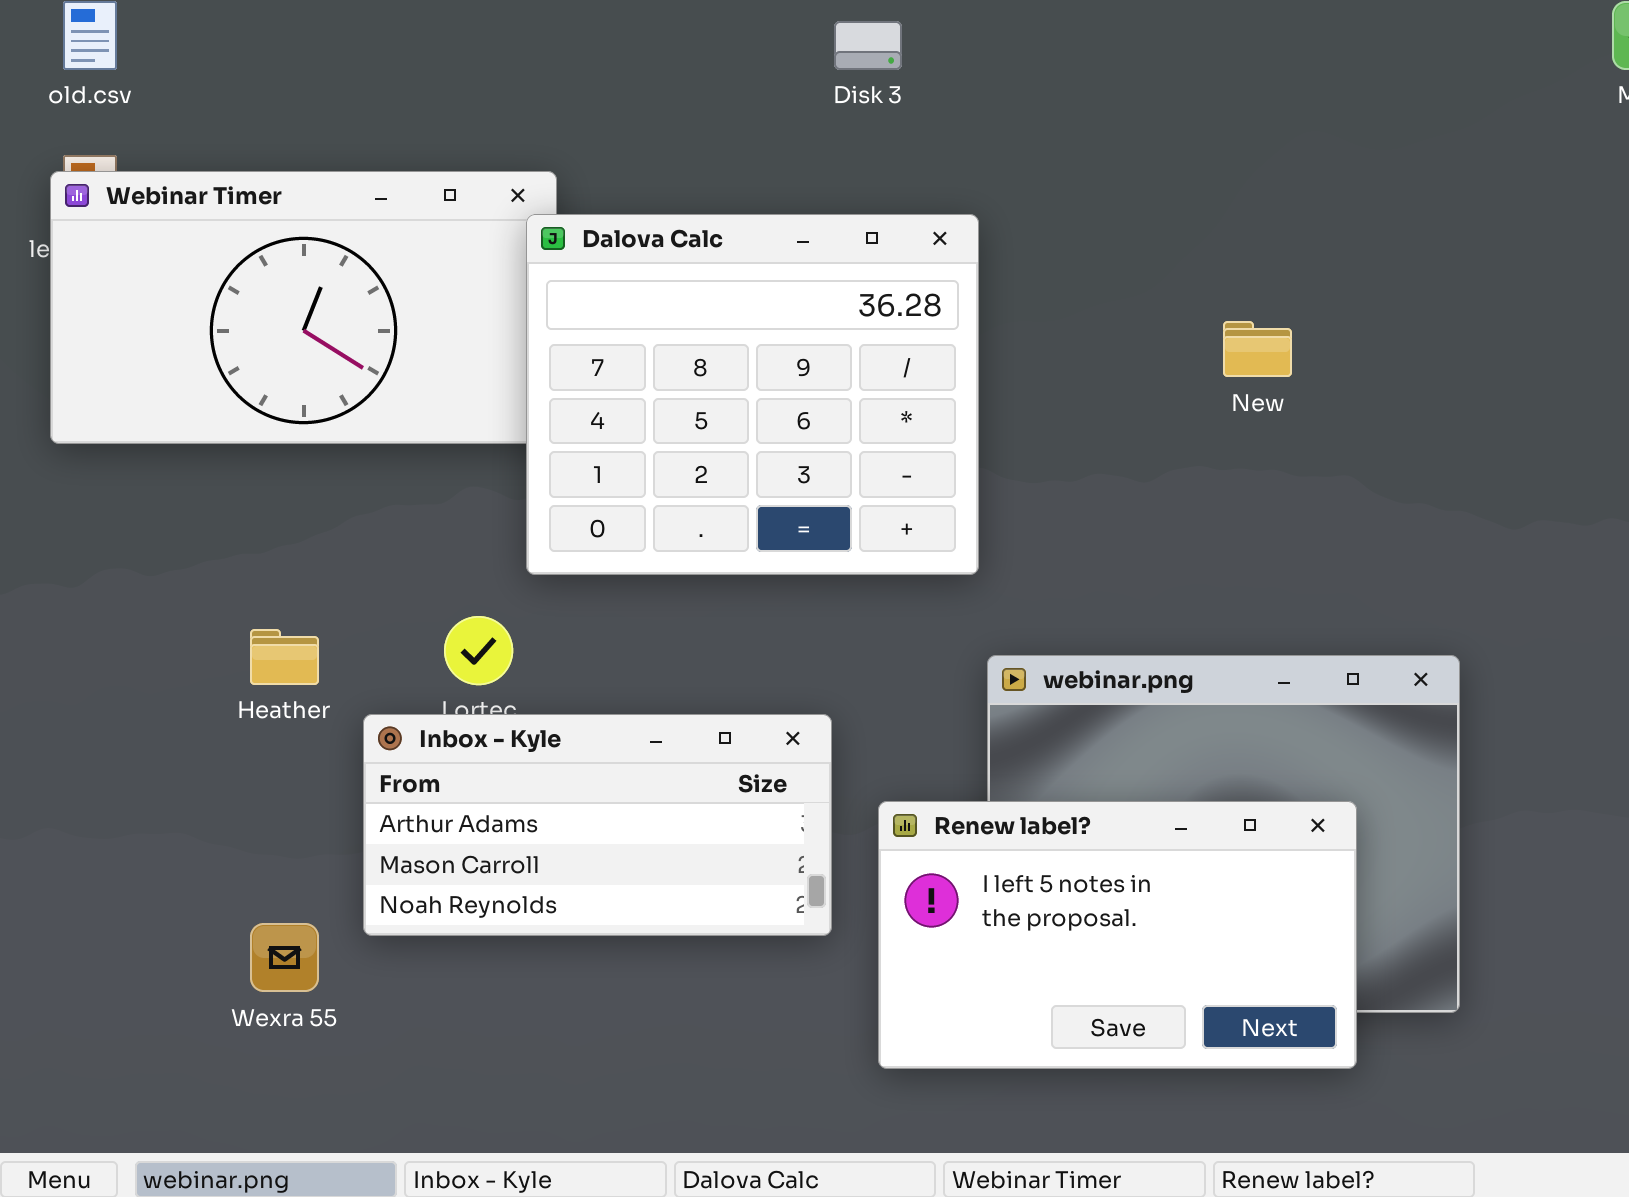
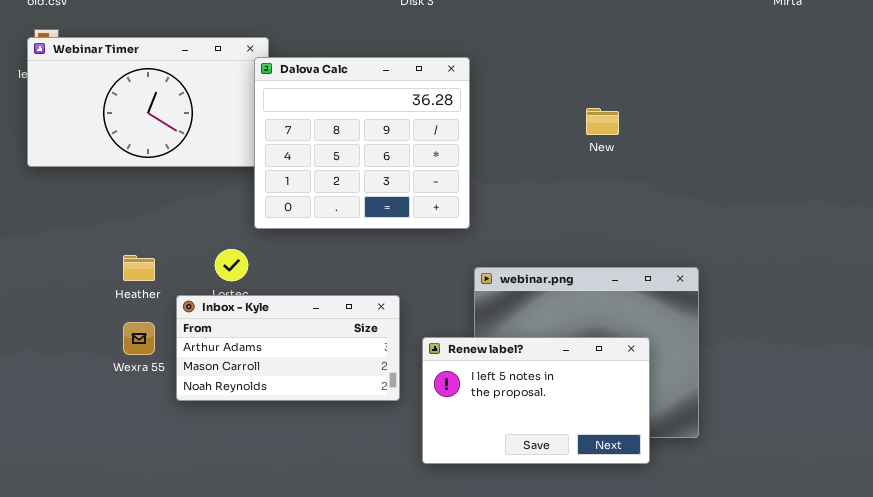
Wexra 55: [250,923,319,992] -> [123,322,155,355], moved

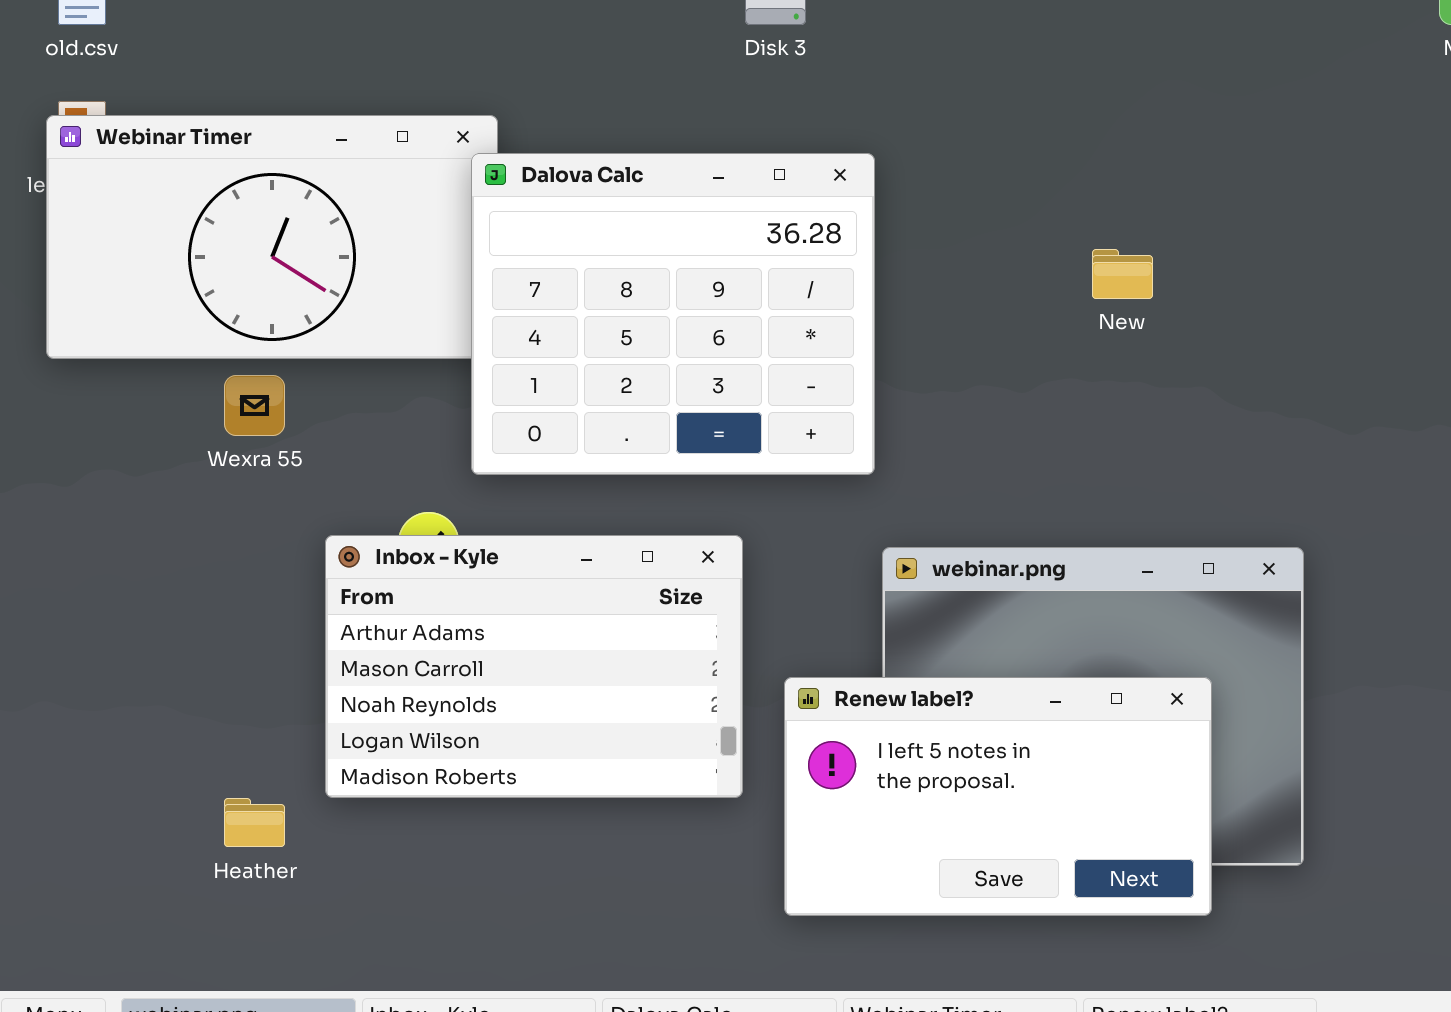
Heather: [123,255,155,281] -> [224,798,285,847], moved
Inbox - Kyle: [176,295,400,401] -> [325,535,743,798], resized
Wexra 55: [123,322,155,355] -> [224,375,285,436], moved

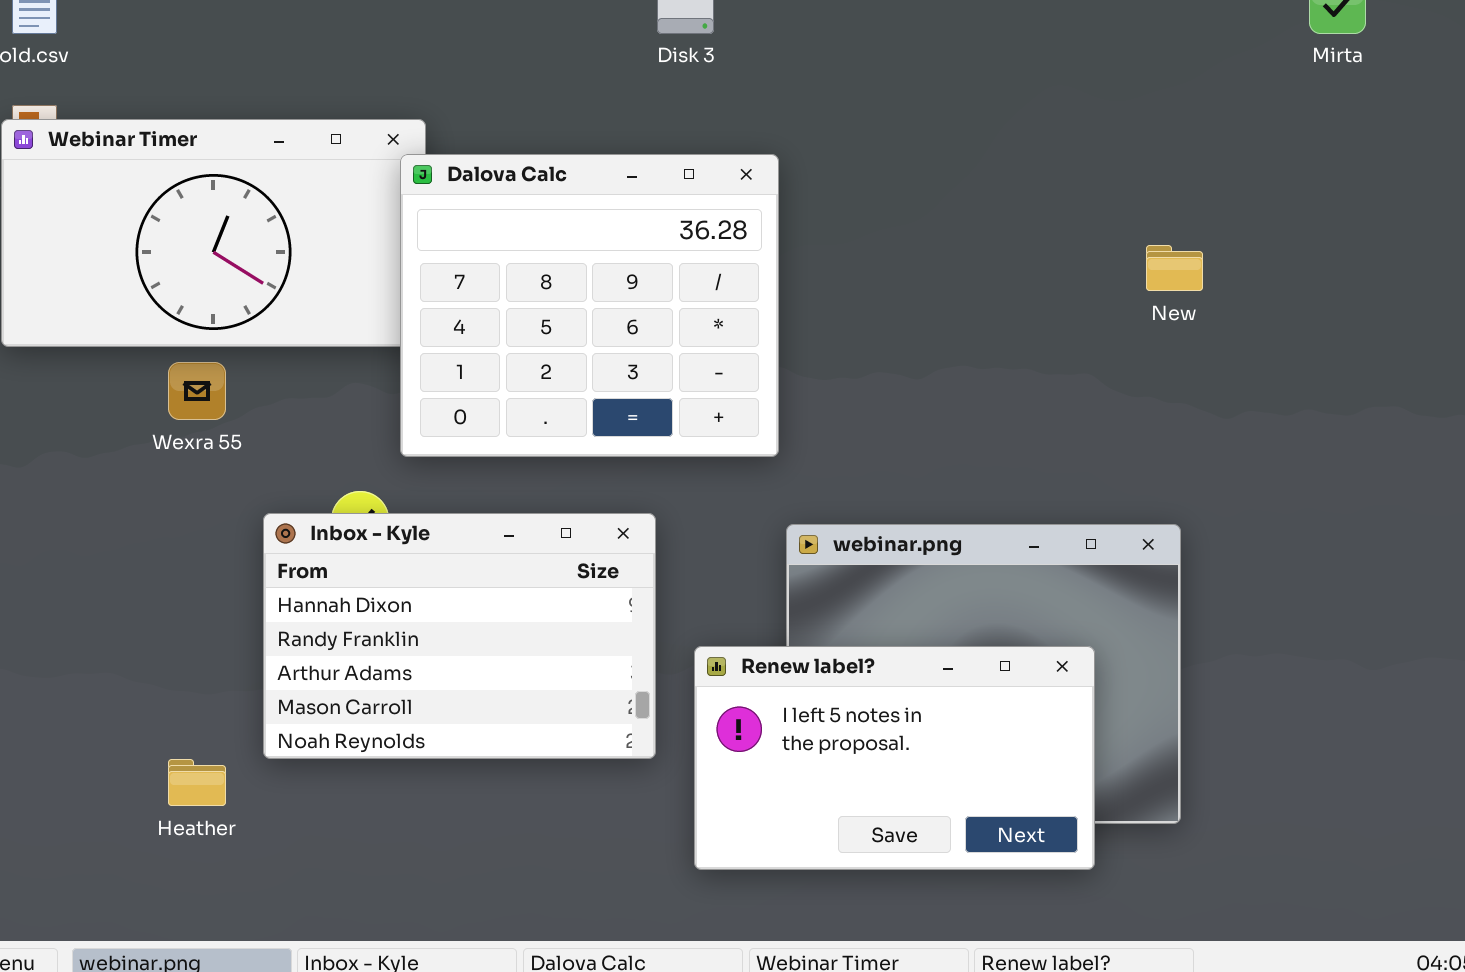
New: [1092,249,1153,299] -> [1146,245,1203,291], moved
Inbox - Kyle: [325,535,743,798] -> [263,513,656,759], scrolled up 2 rows

